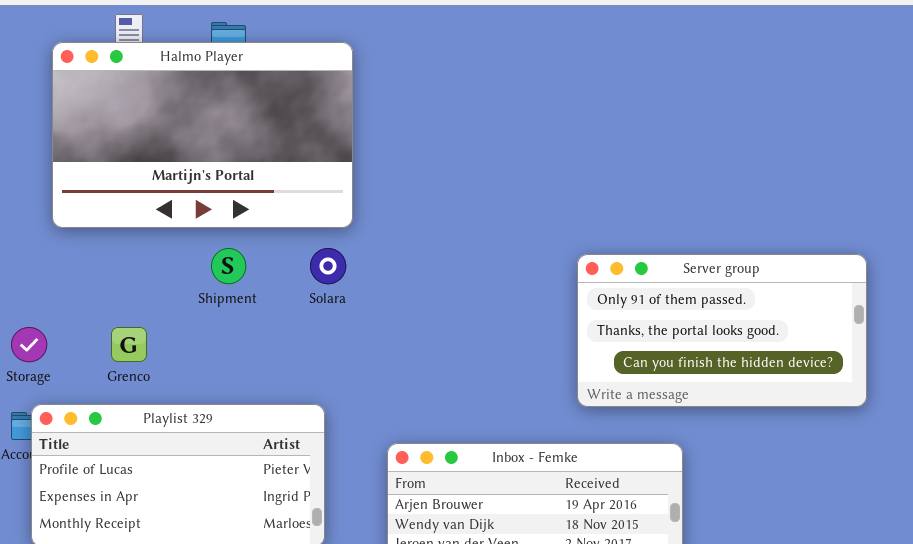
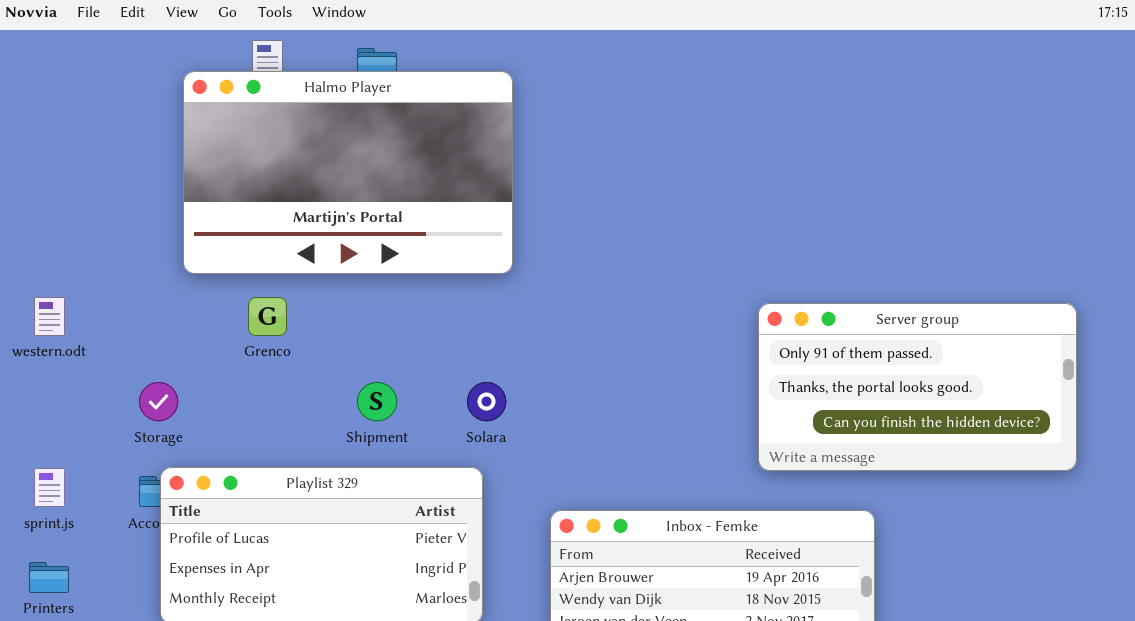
Shipment: [211,248,246,284] -> [357,382,397,421], moved
Solara: [310,248,346,284] -> [467,382,506,421], moved
Grenco: [111,327,147,362] -> [248,297,287,336], moved

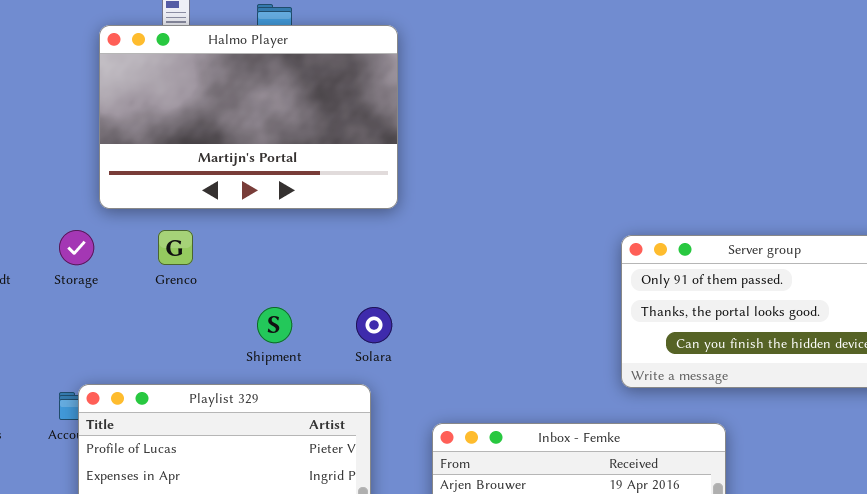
Storage: [139,382,178,421] -> [59,230,94,265], moved

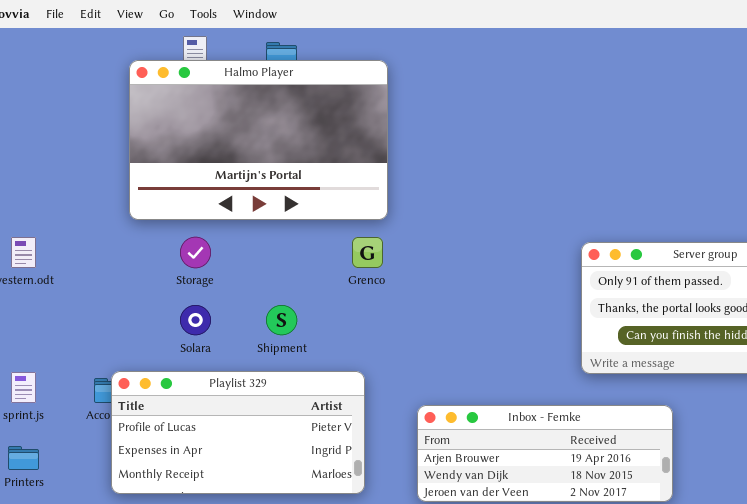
Storage: [59,230,94,265] -> [180,237,211,268], moved
Grenco: [158,230,193,265] -> [352,237,383,268], moved
Solara: [356,307,392,343] -> [180,305,211,335], moved

